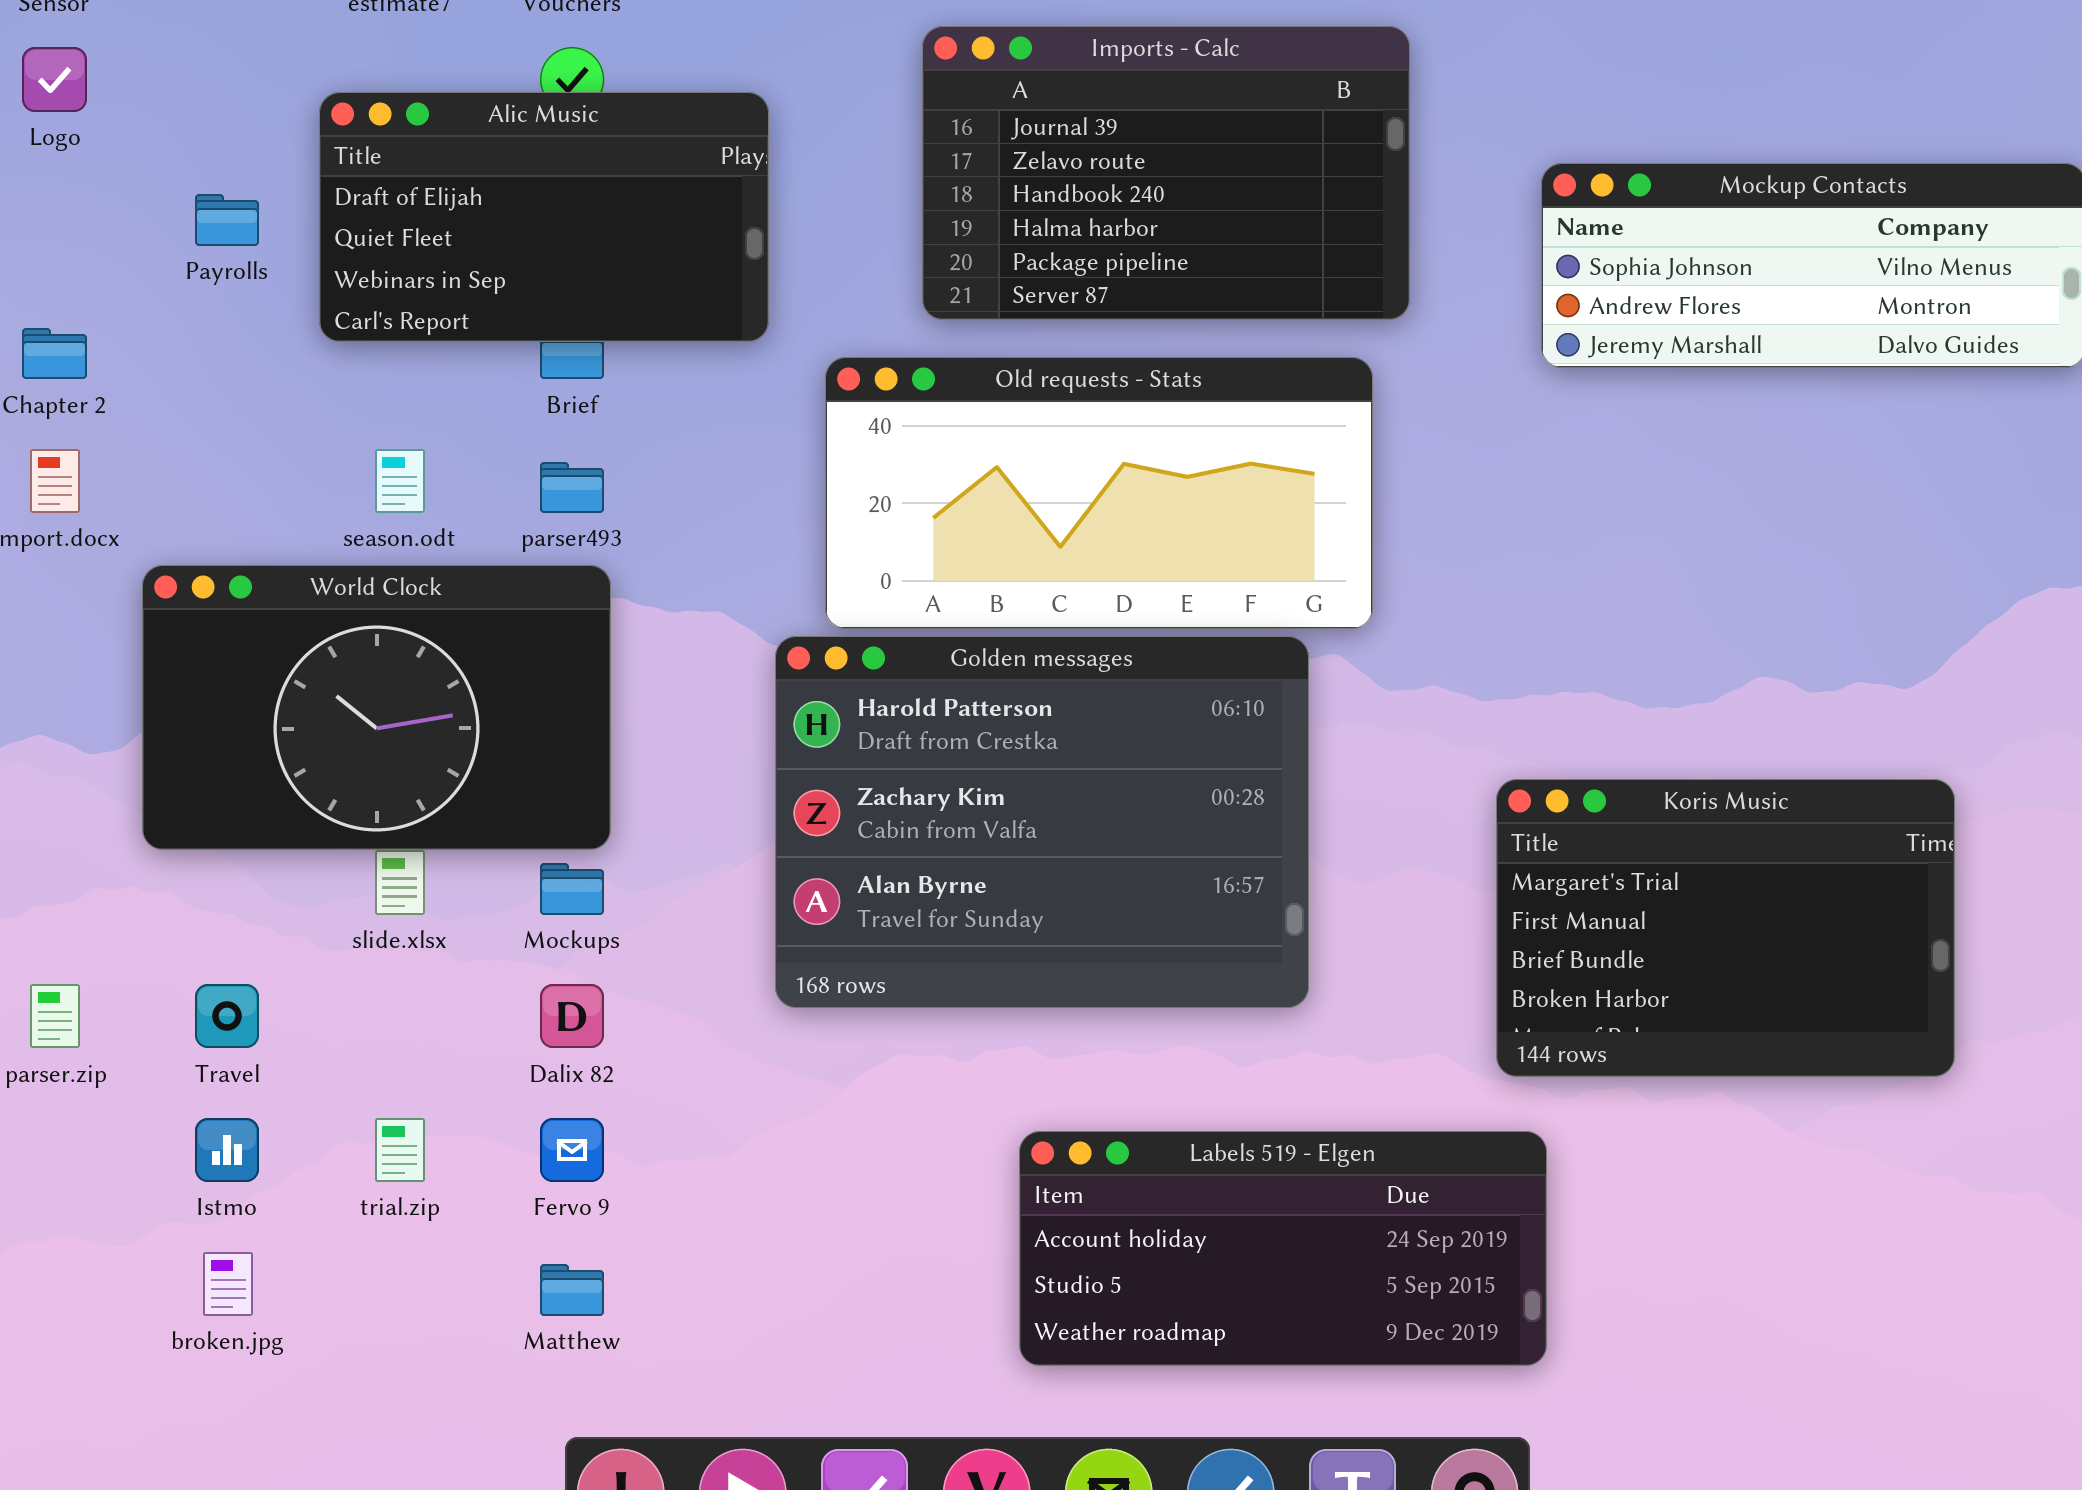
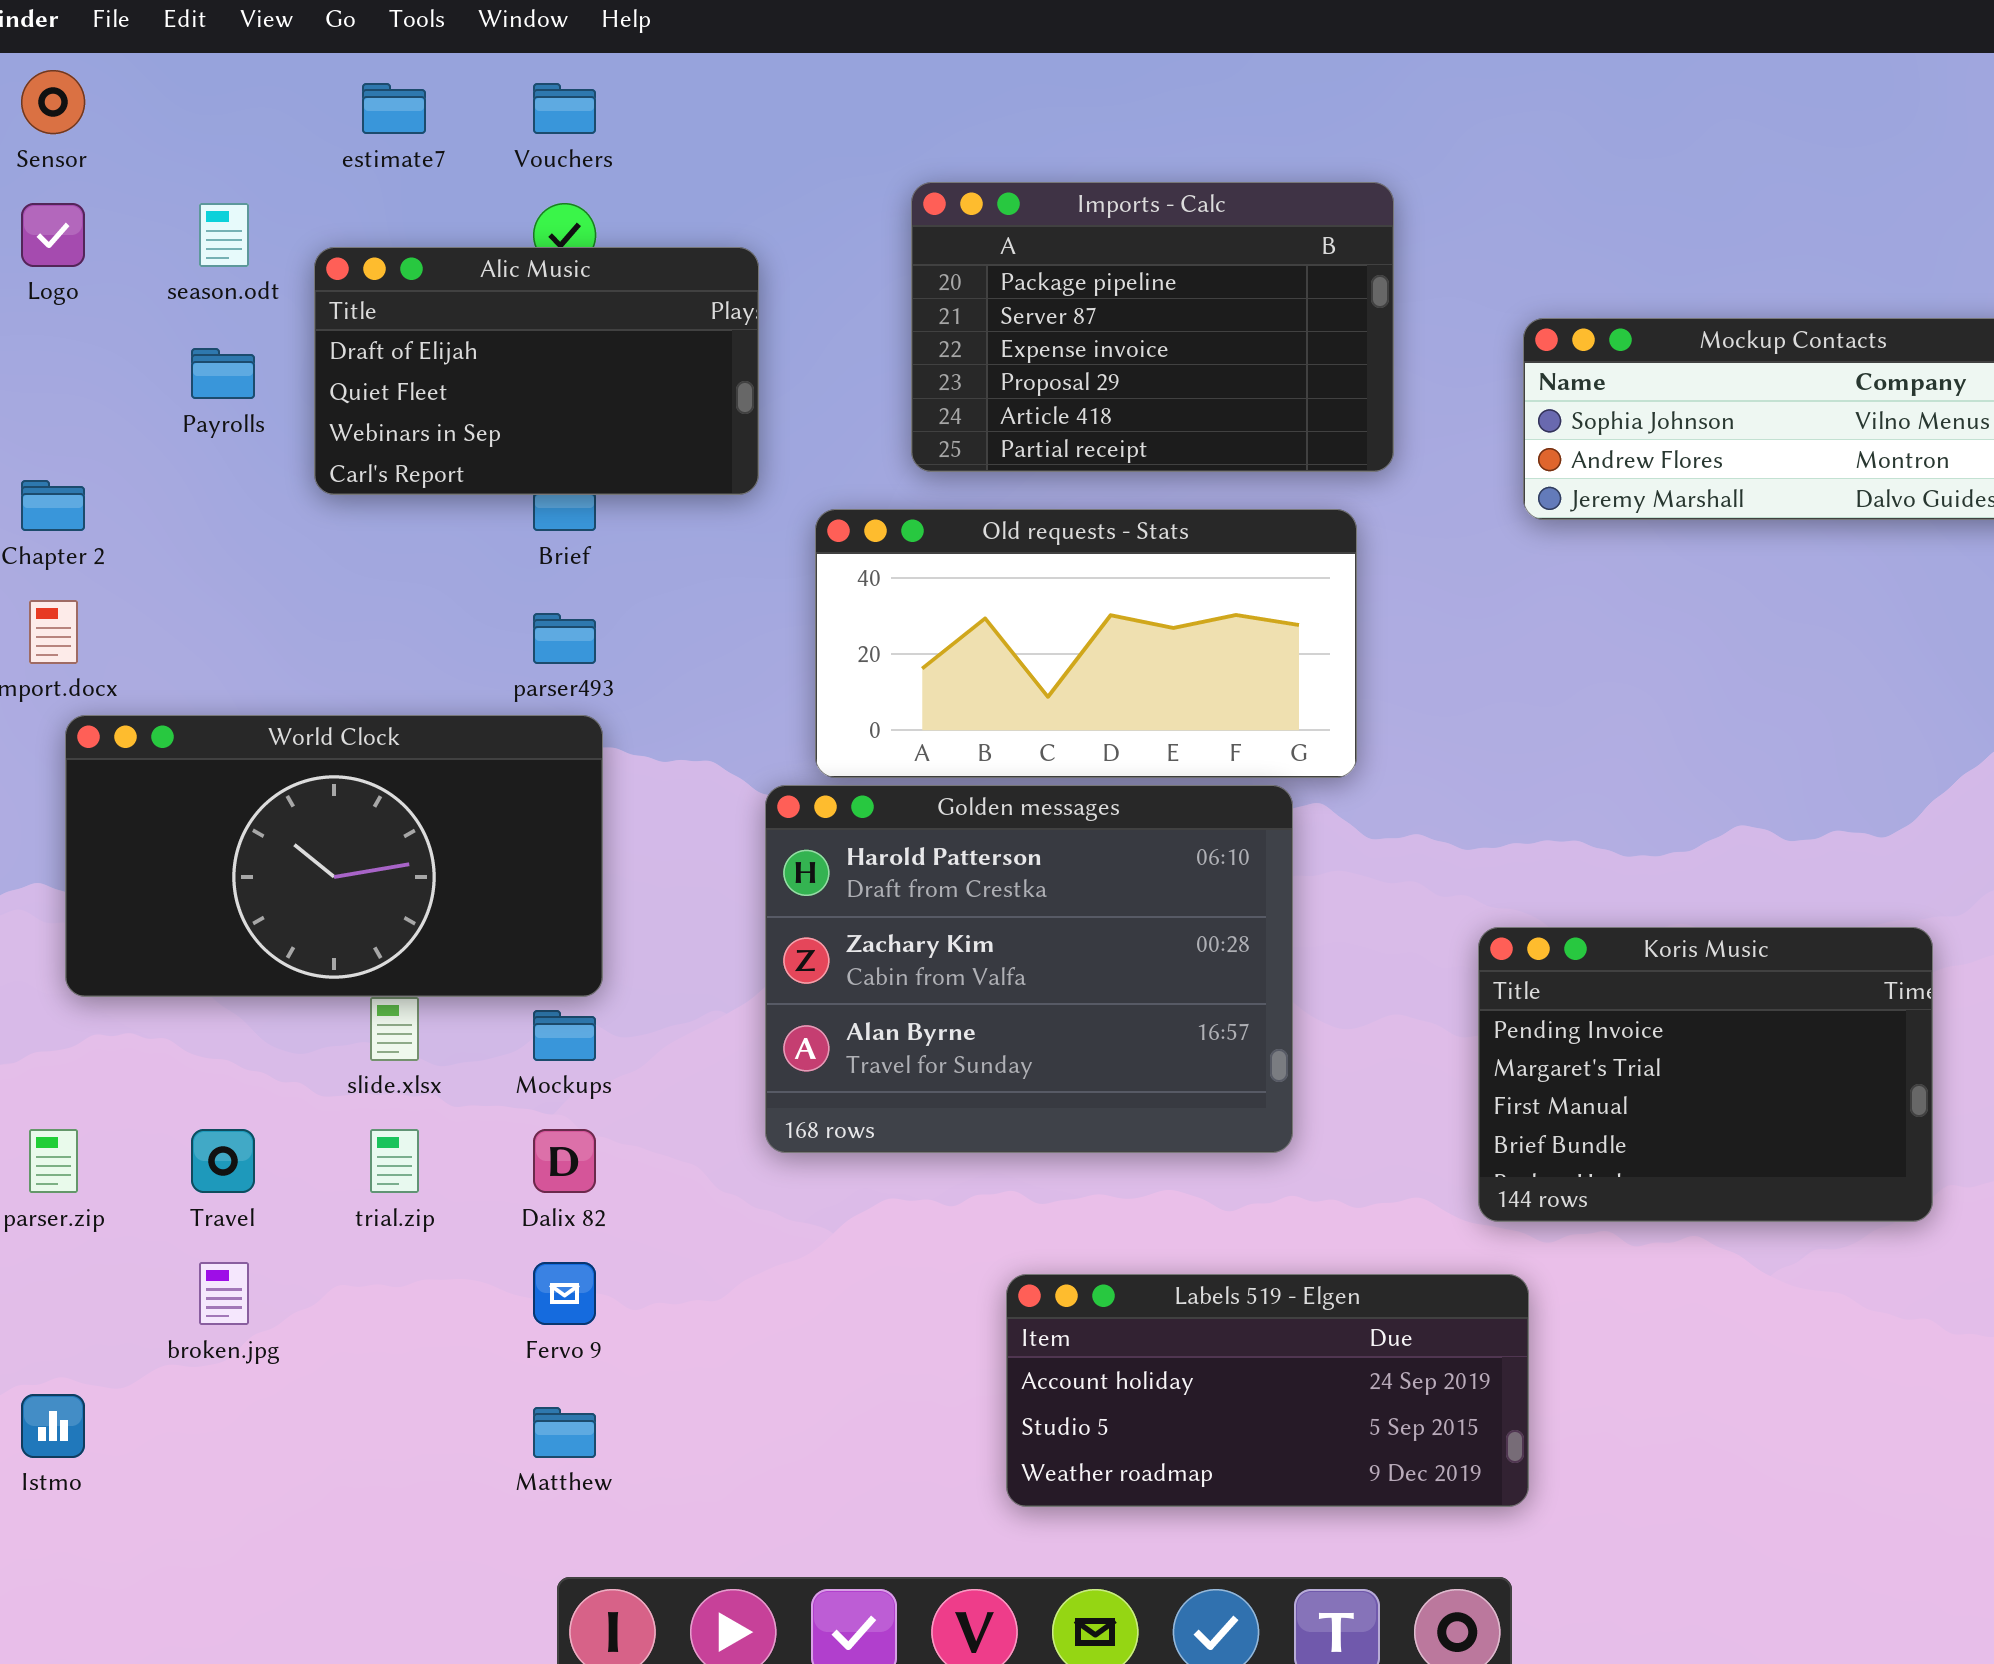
Imports - Calc: [922,26,1410,320] -> [911,182,1394,472], scrolled down 4 rows
season.odt: [375,449,425,513] -> [199,203,249,267], moved
World Clock: [142,565,611,850] -> [65,715,603,997], resized
Koris Music: [1496,779,1955,1077] -> [1478,927,1933,1222], scrolled up 1 row
Istmo: [195,1118,259,1182] -> [21,1394,85,1458], moved
trial.zip: [375,1118,425,1182] -> [370,1129,419,1193], moved
broken.jpg: [203,1252,253,1316] -> [199,1262,249,1325], moved

